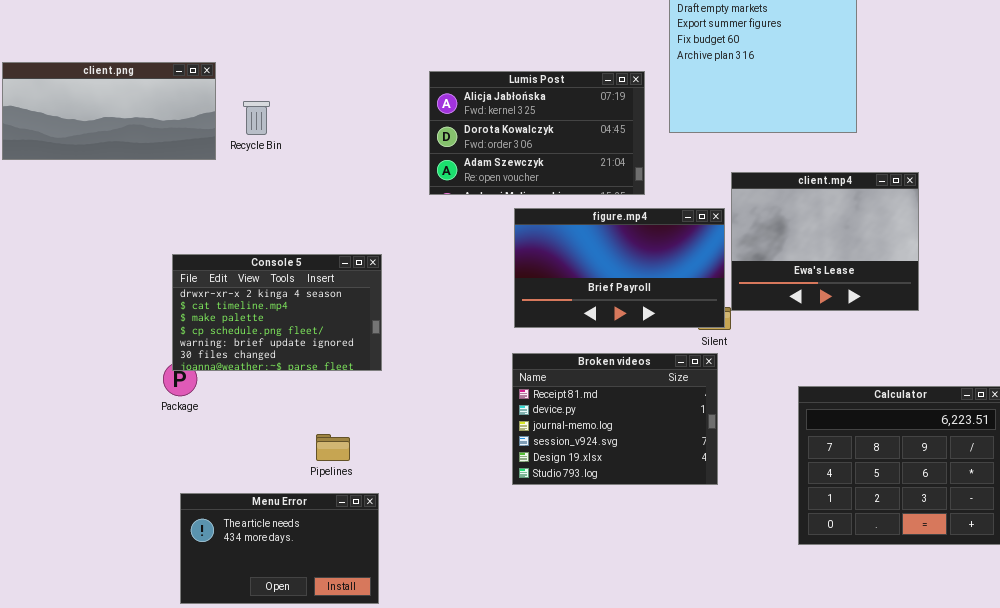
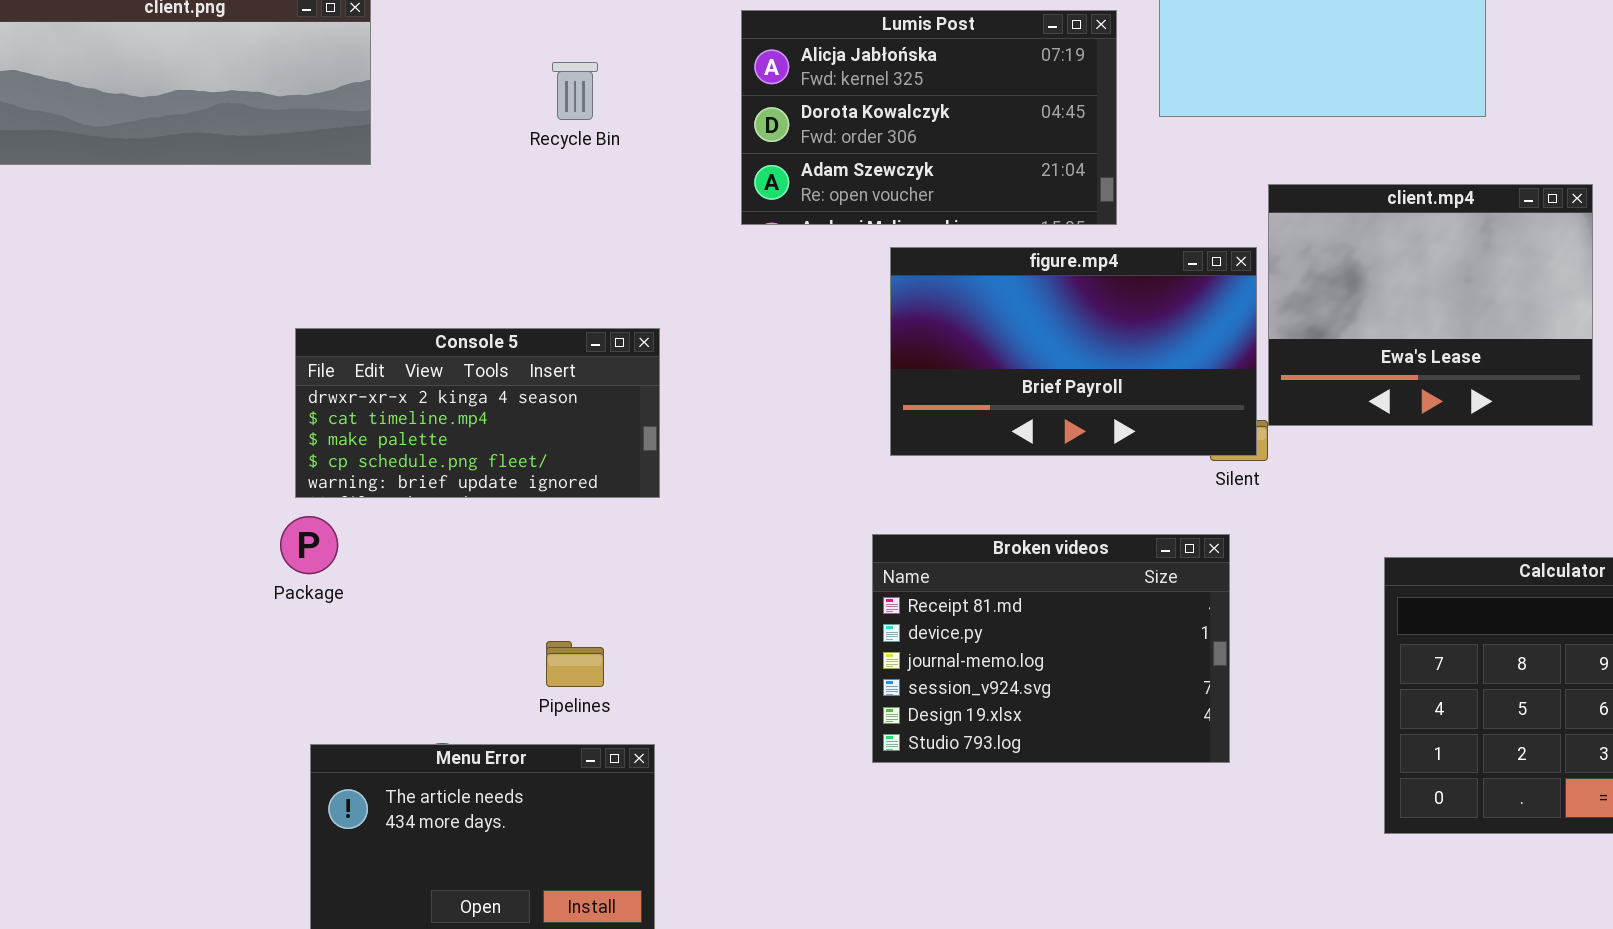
Recycle Bin: [243,101,270,135] -> [552,62,598,120], moved
Console 5: [172,254,382,371] -> [295,328,660,498], resized
Broken videos: [512,353,718,485] -> [872,534,1230,763], moved

